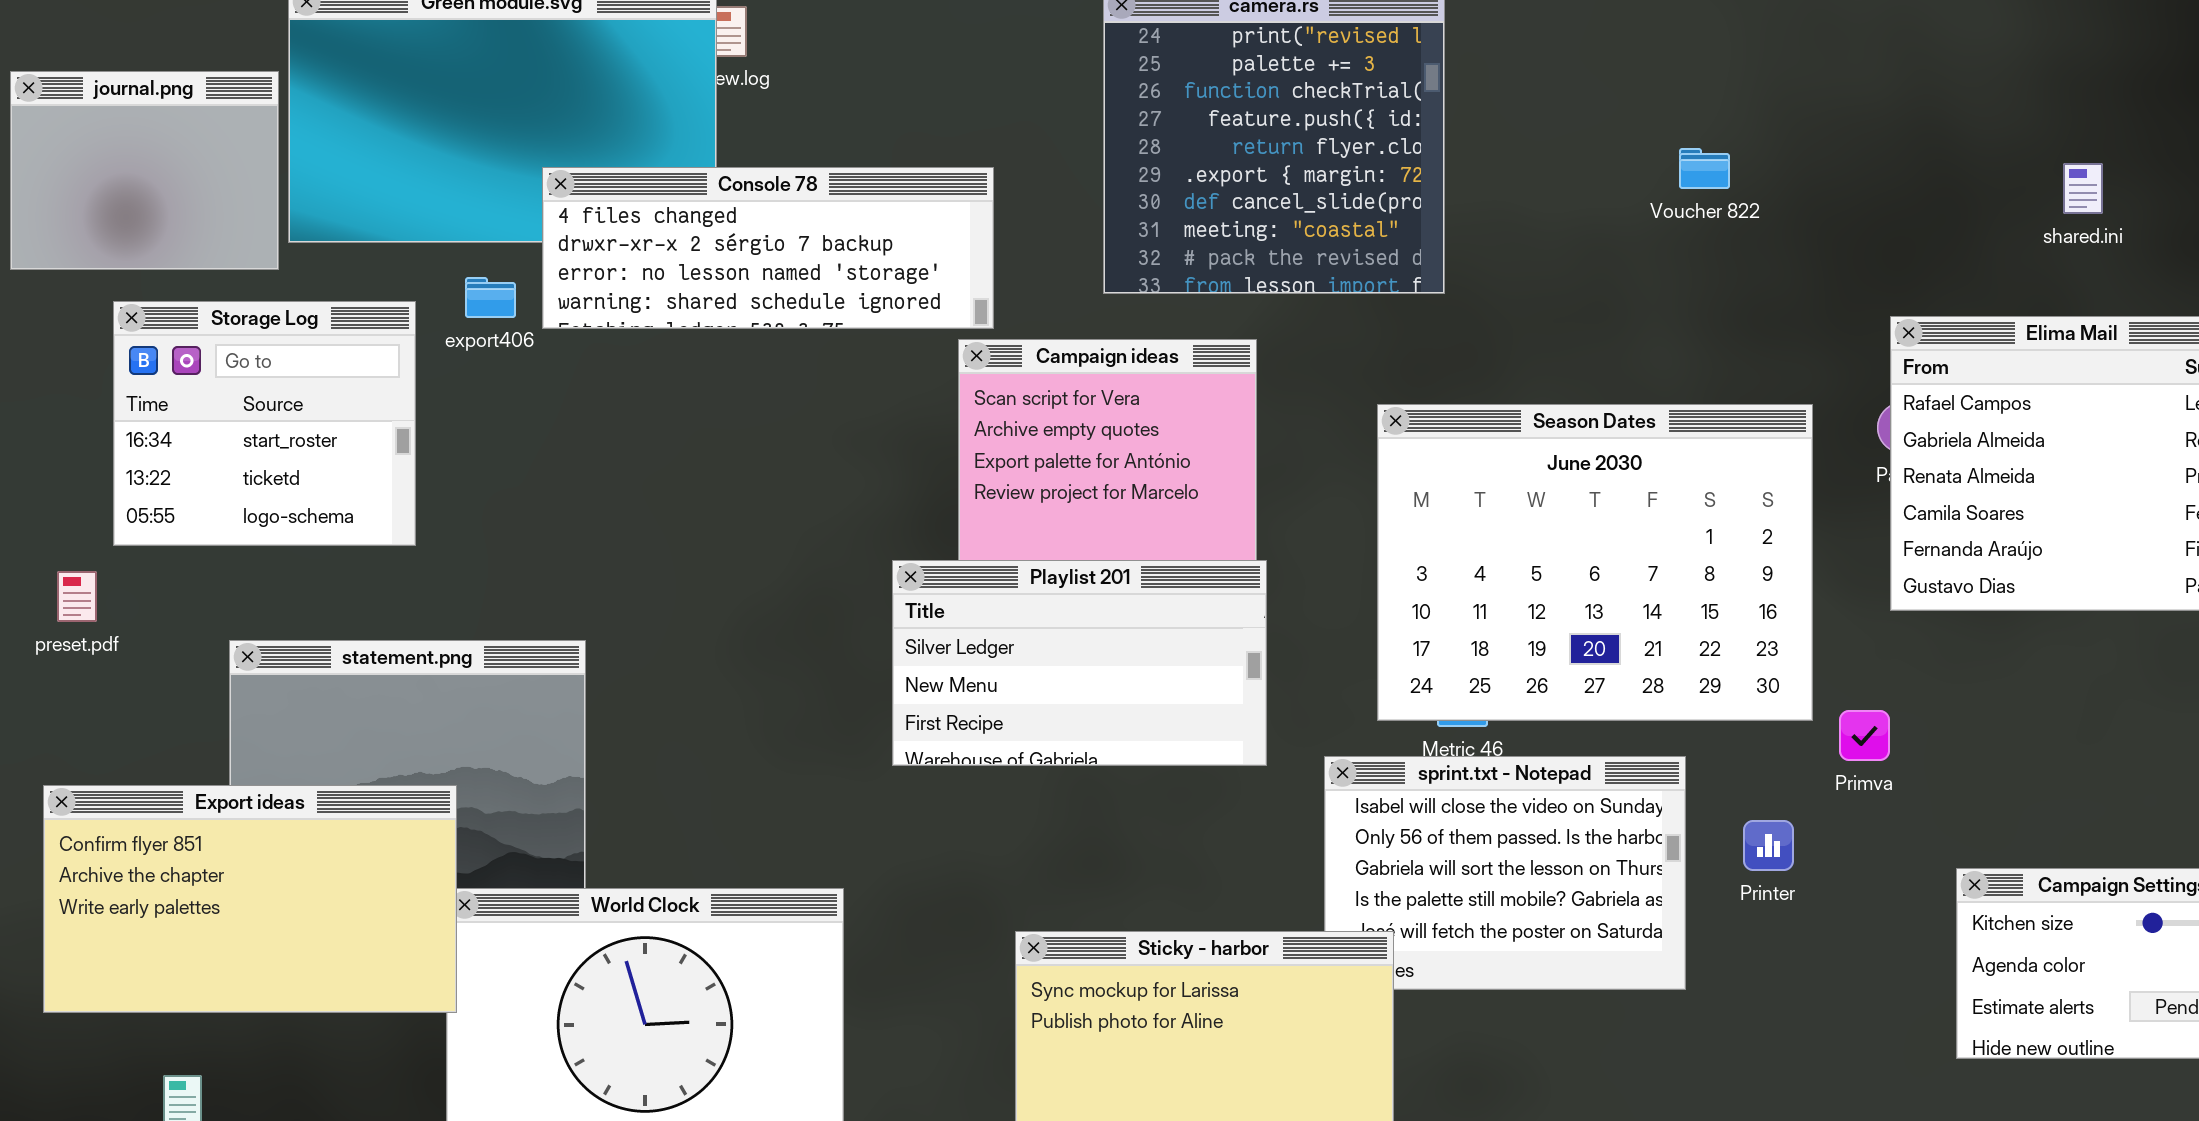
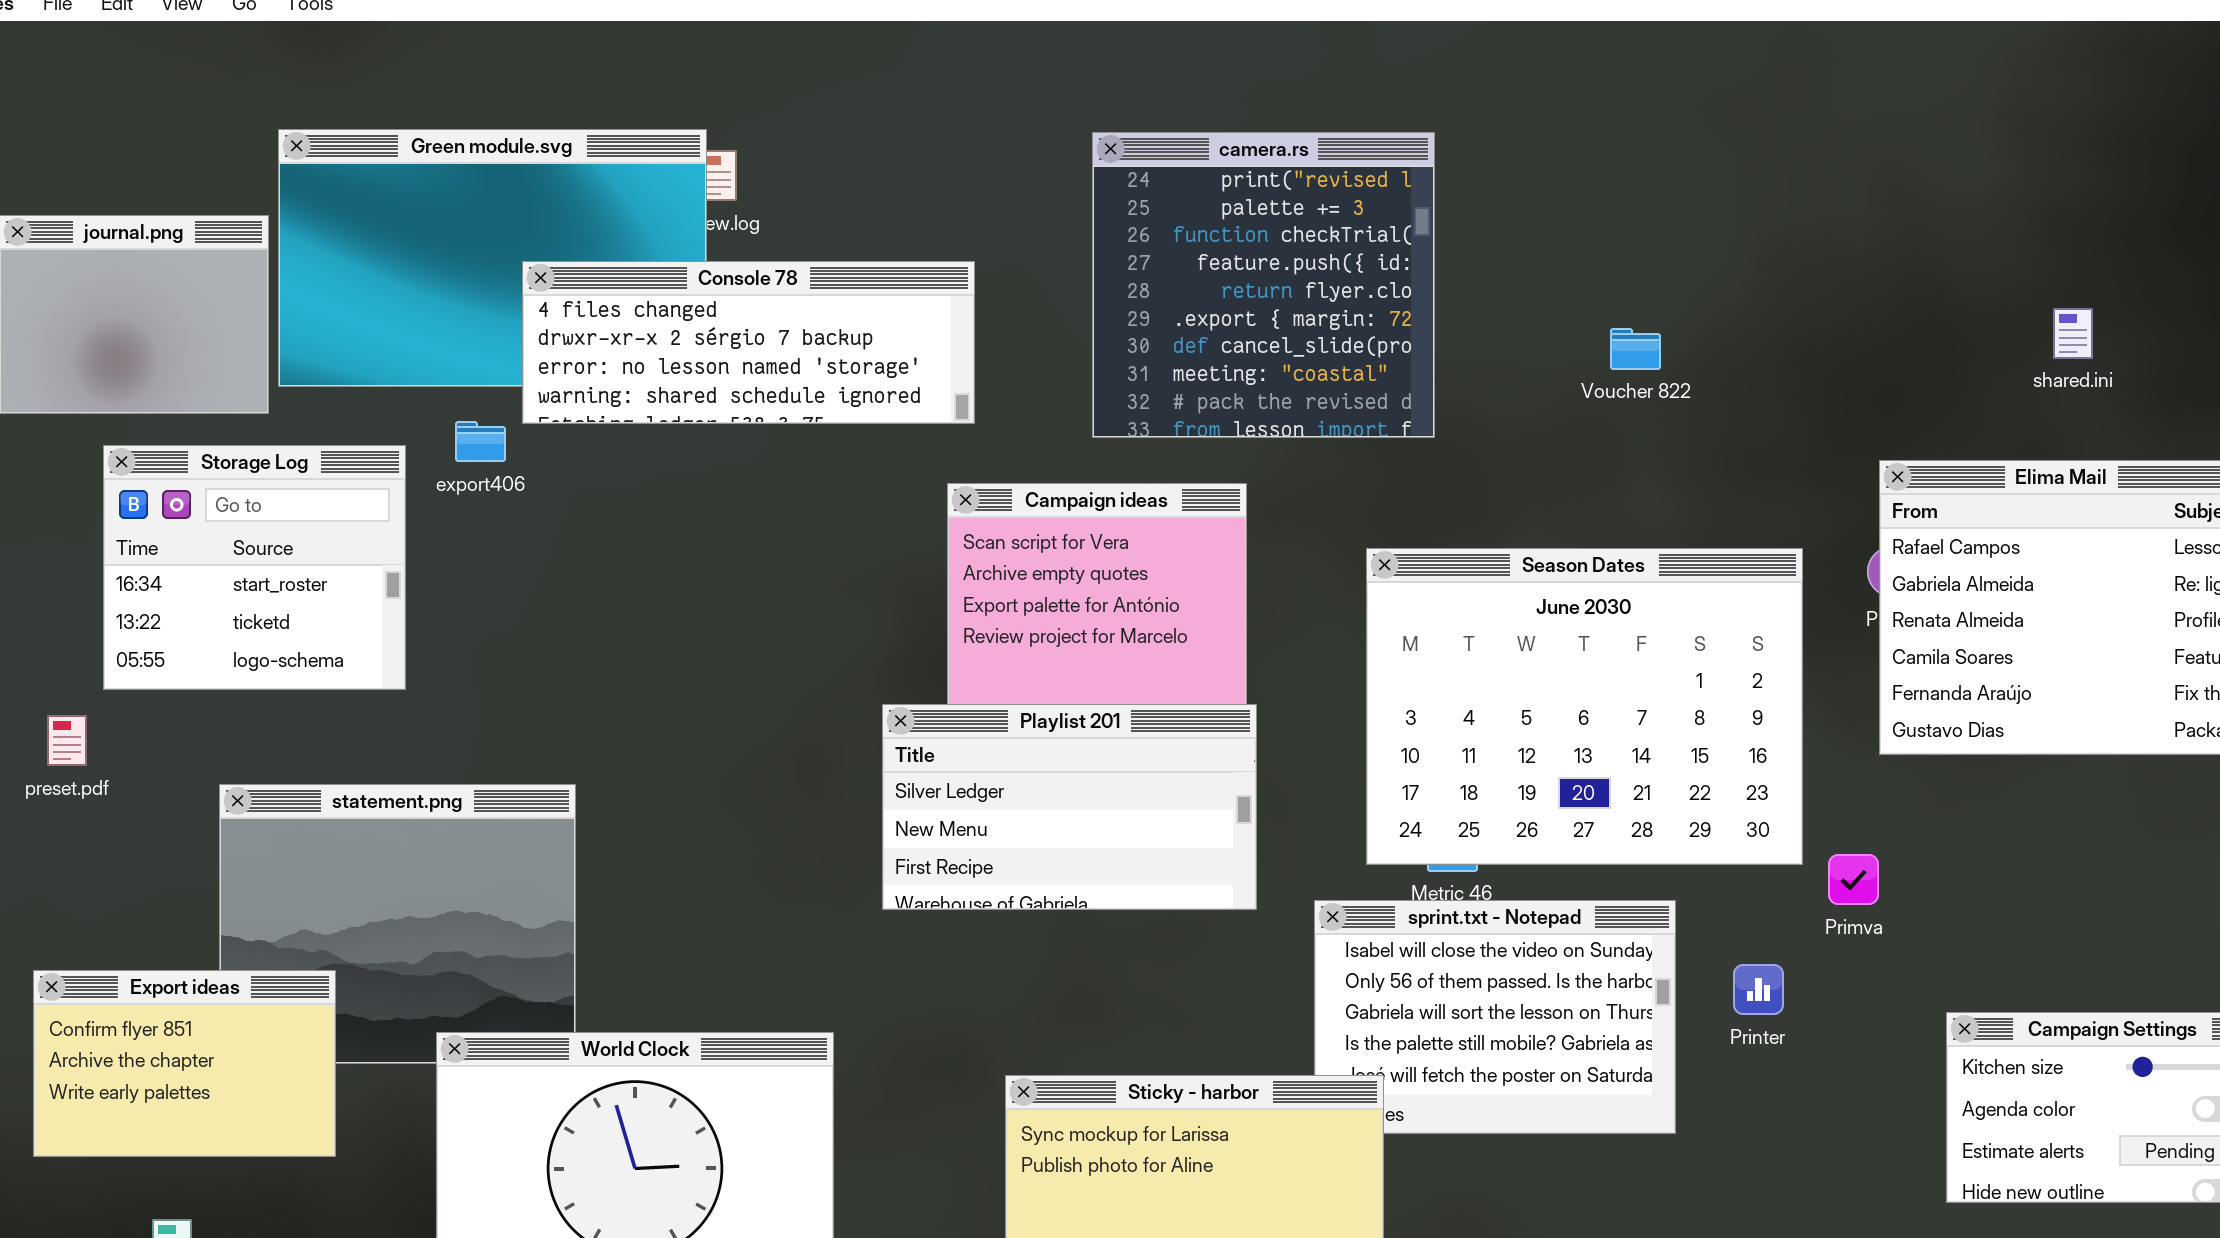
Voucher 822: [1679,148,1730,189] -> [1610,328,1661,370], moved
Console 78: [542,167,994,329] -> [522,261,975,424], moved
Export ideas: [43,785,457,1013] -> [33,970,336,1157], resized

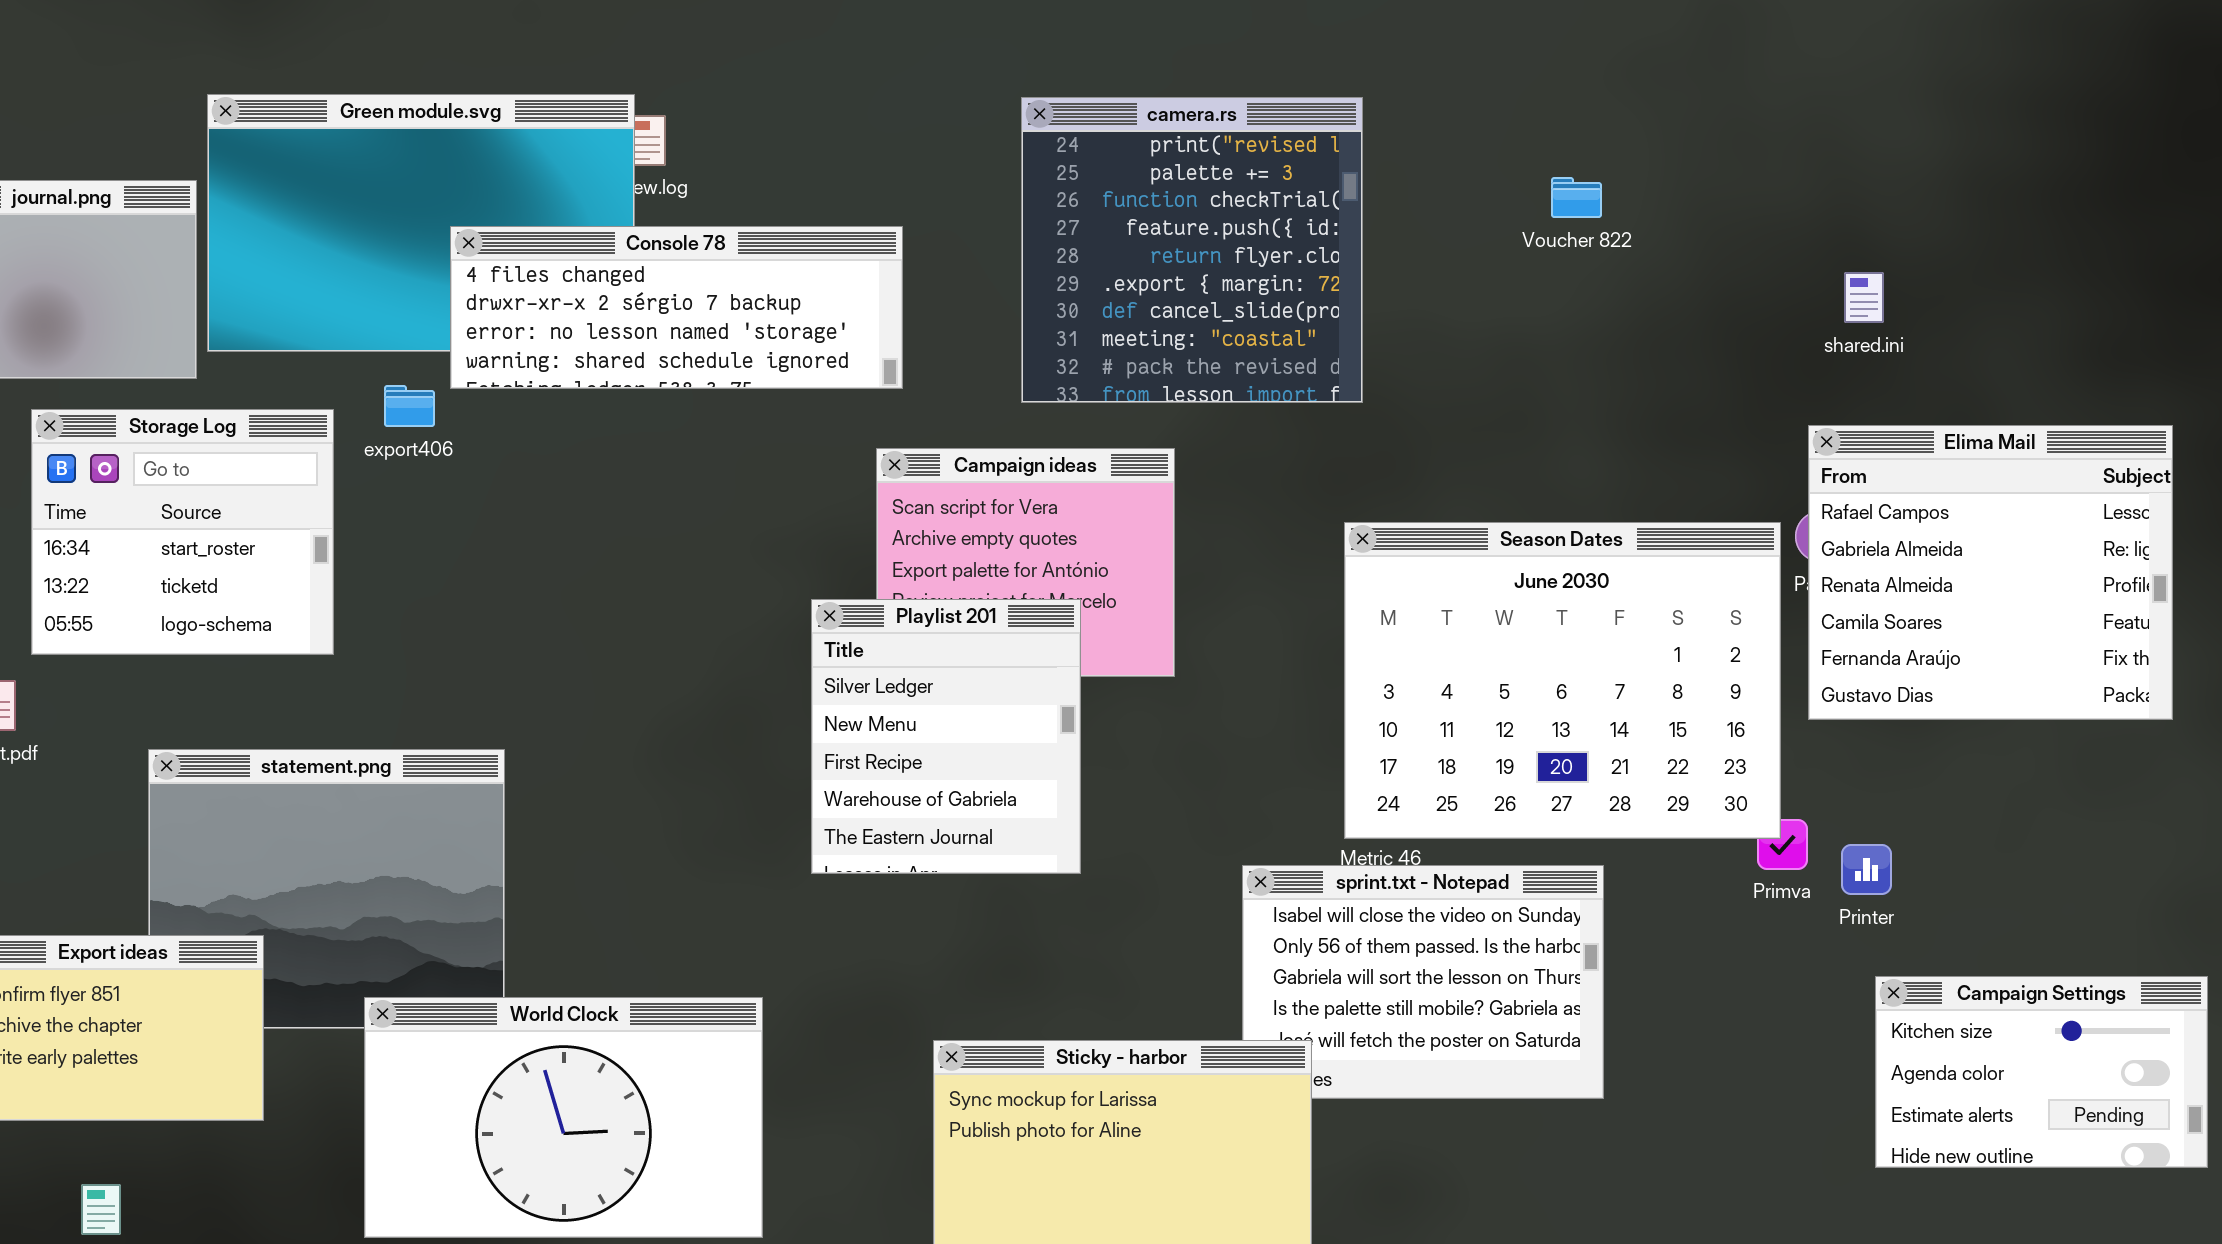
shared.ini: [2053,308,2093,359] -> [1844,272,1884,323], moved
Voucher 822: [1610,328,1661,370] -> [1551,177,1602,218], moved
Season Dates: [1366,548,1803,865] -> [1344,522,1781,839], moved
Playlist 201: [882,704,1257,910] -> [811,599,1081,874], resized
Printer: [1733,964,1784,1015] -> [1841,844,1892,895], moved

